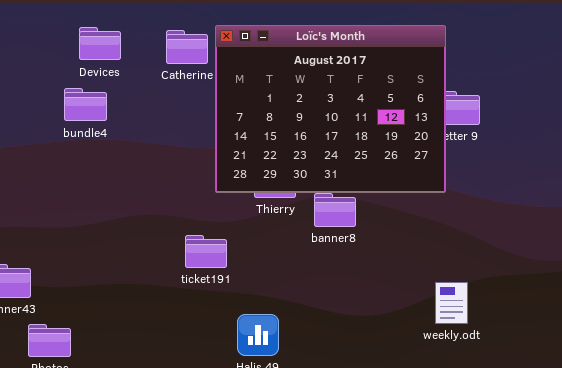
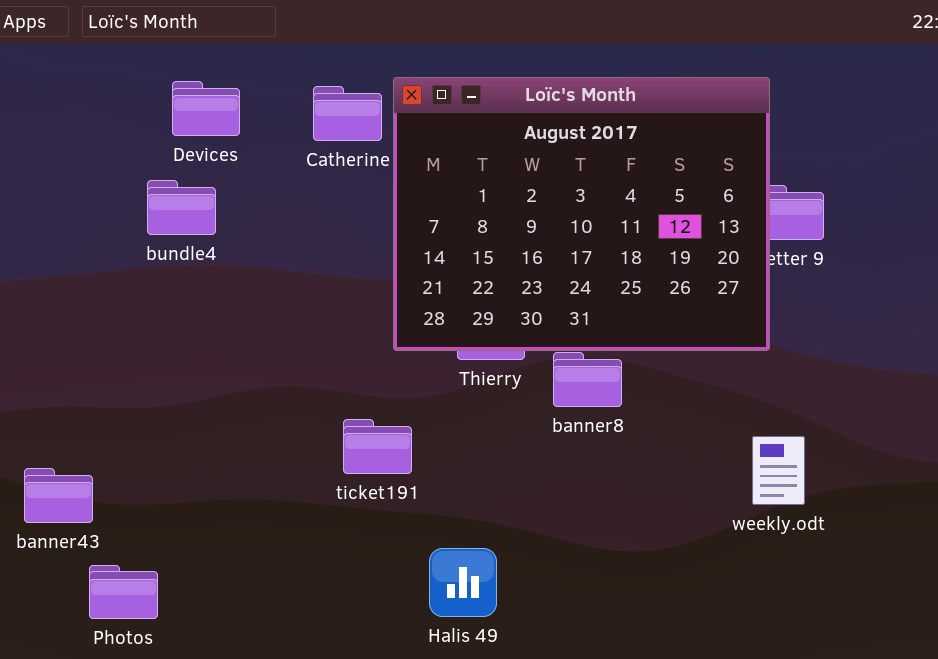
weekly.odt: [435,282,468,324] -> [752,436,805,505], moved

